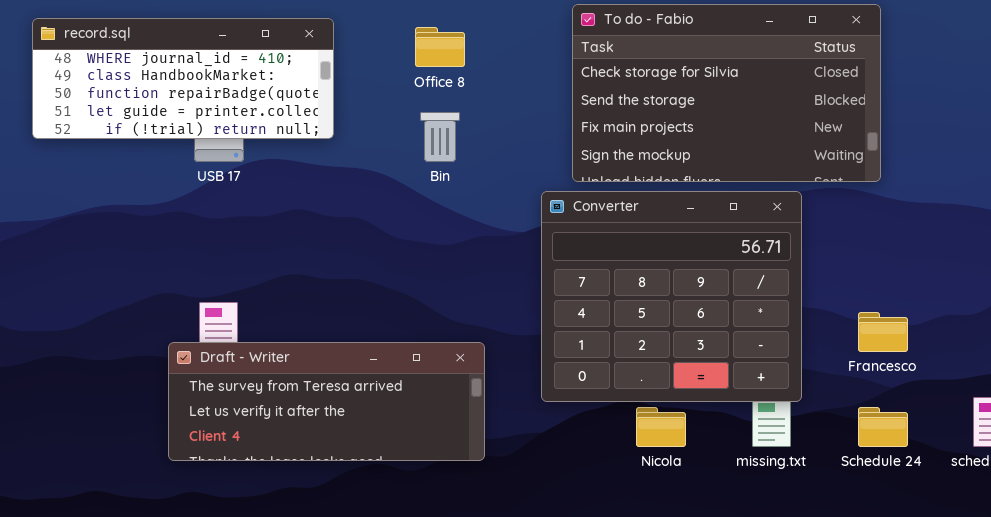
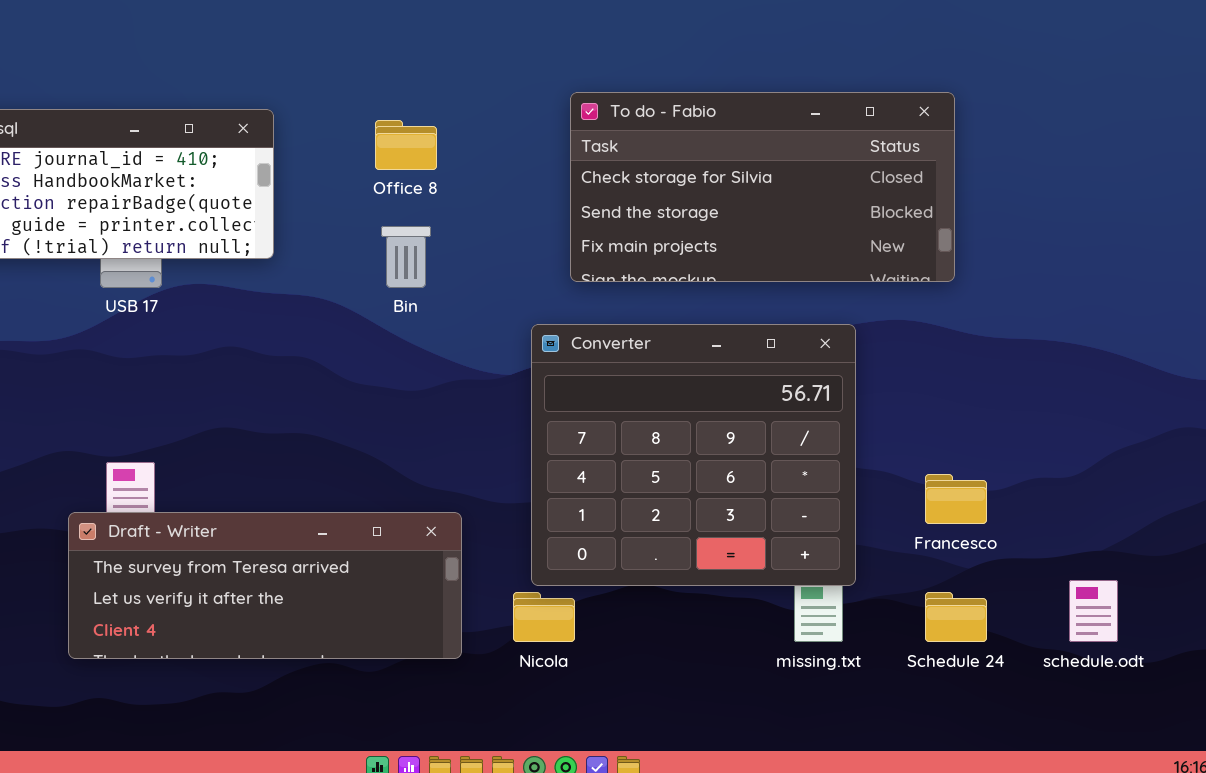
To do - Fabio: [572,4,881,182] -> [570,92,955,282], resized
Nicola: [636,407,686,447] -> [513,592,575,642], moved

